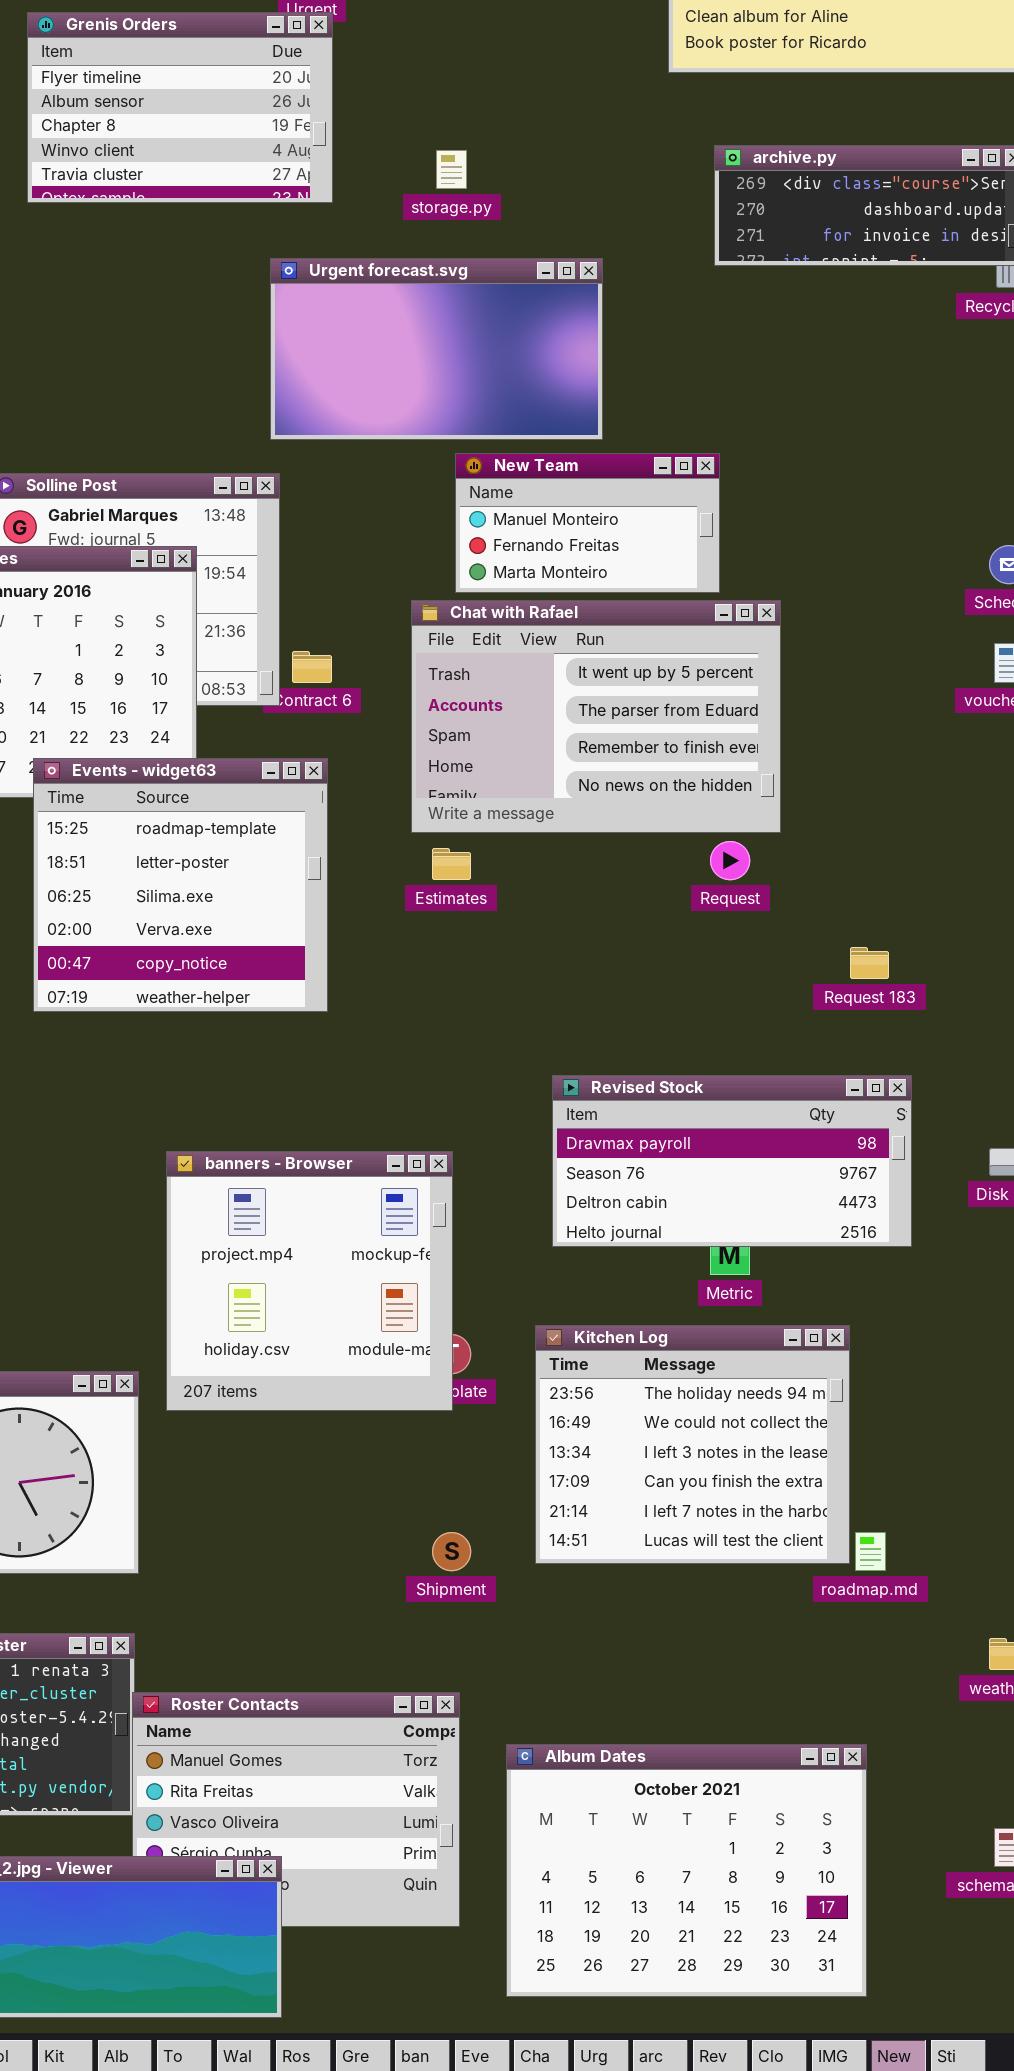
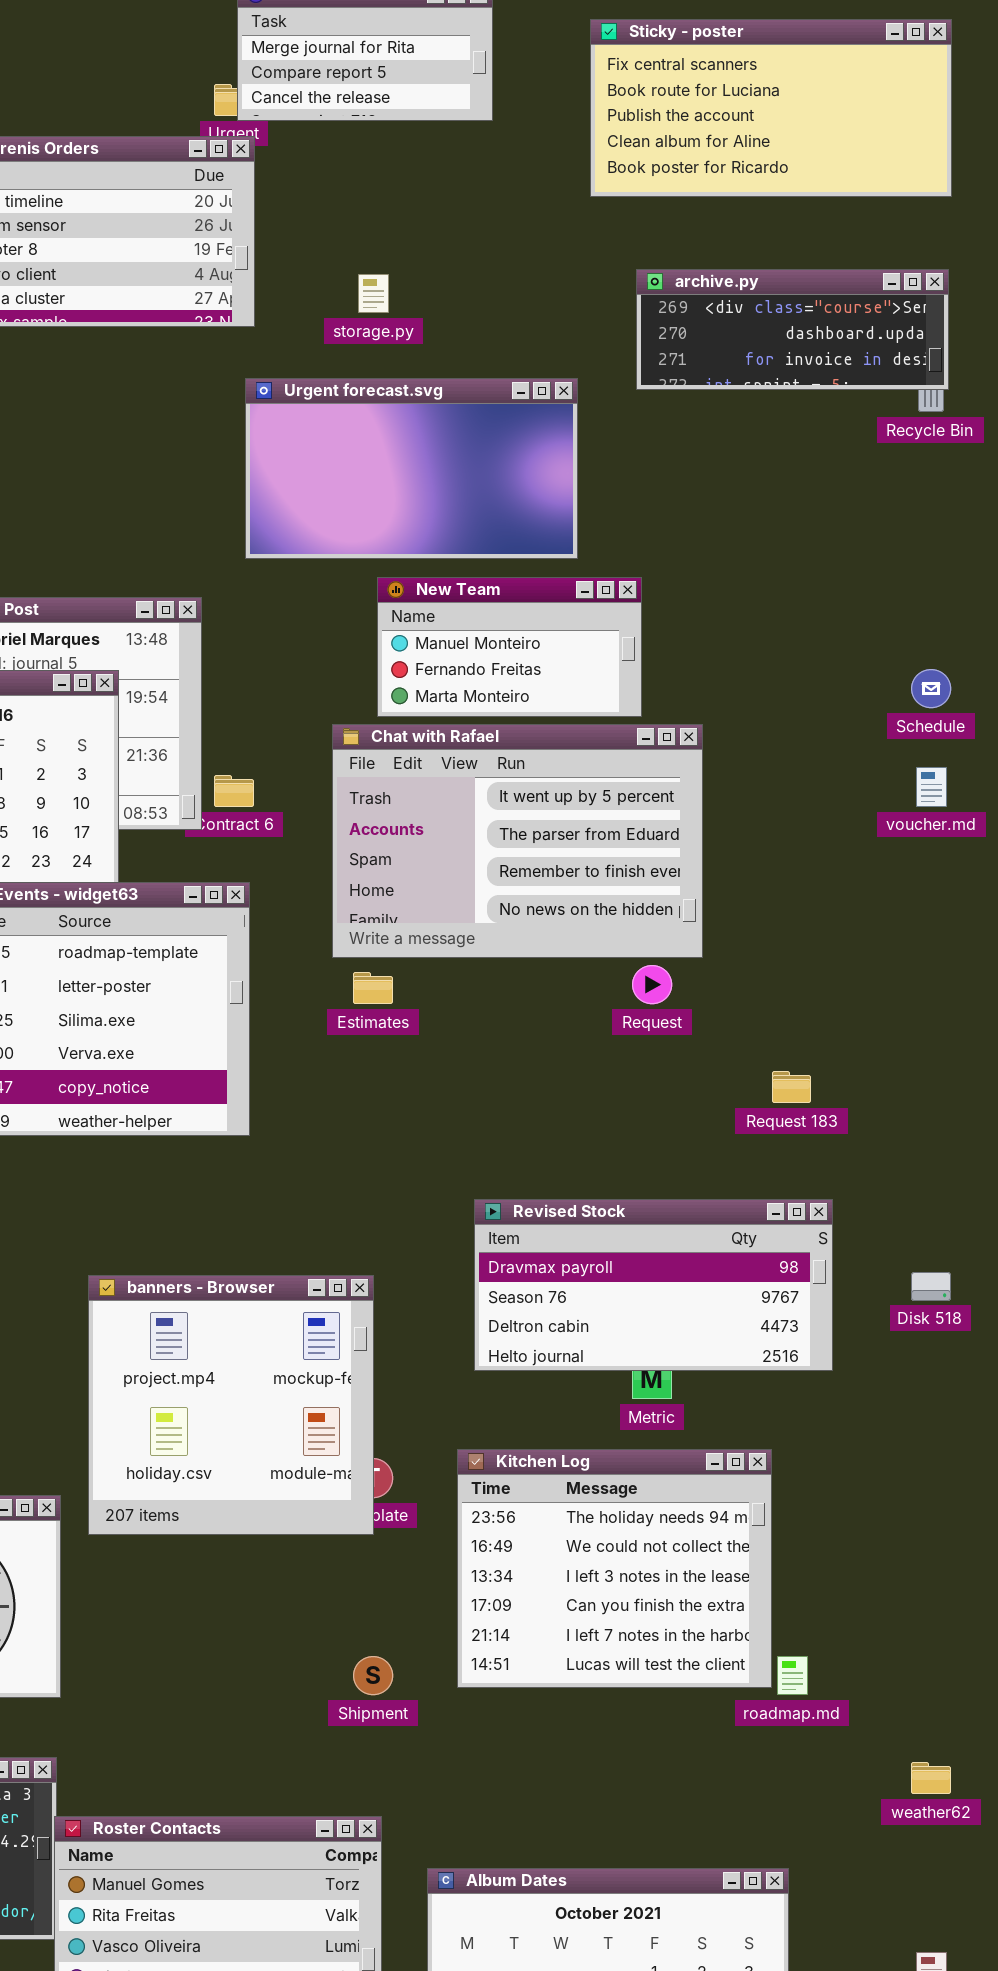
Urgent forecast.svg: [270,258,603,440] -> [245,378,578,559], moved

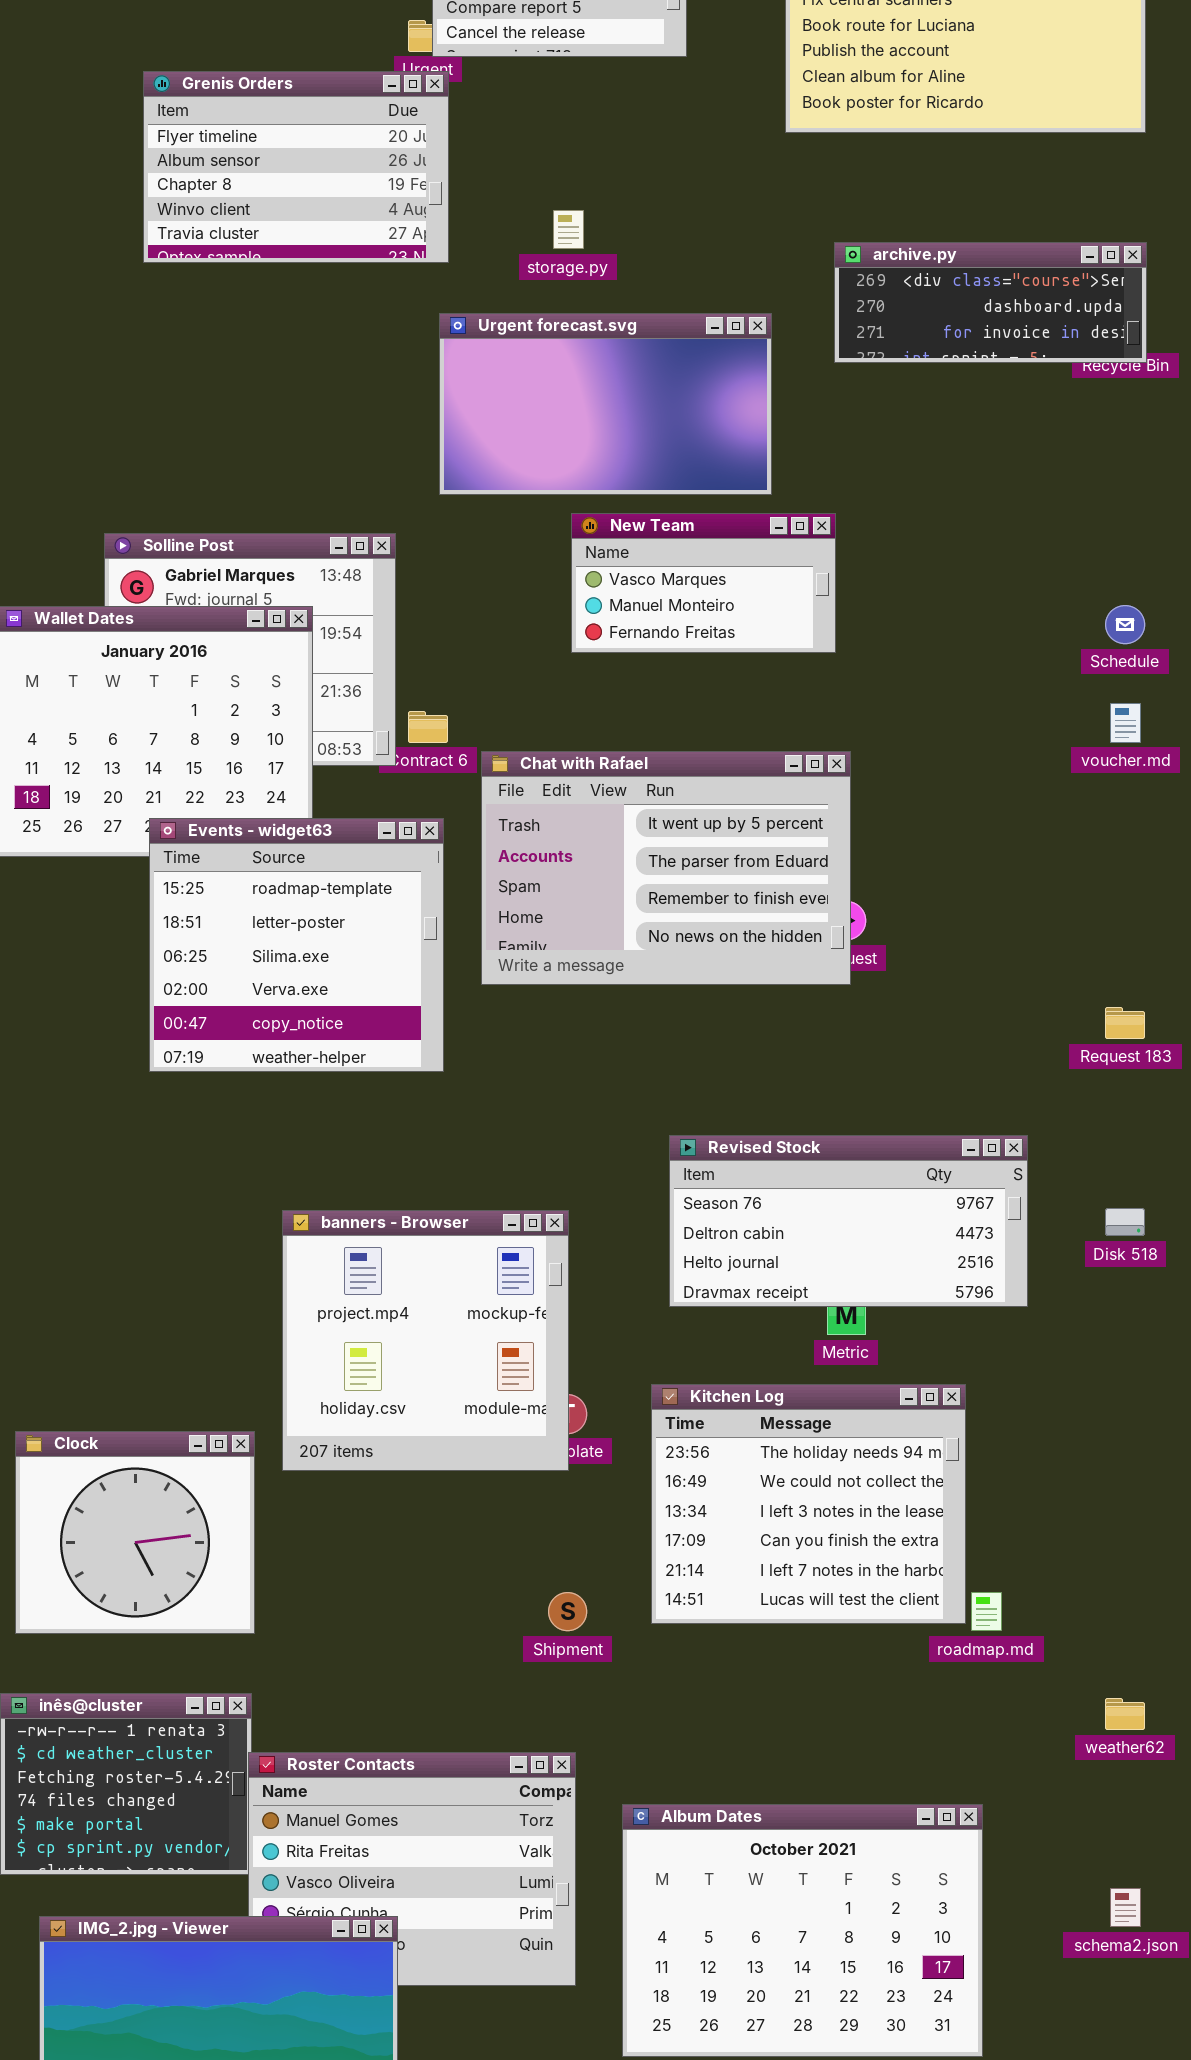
archive.py: [636,269,949,390] -> [834,242,1147,363], moved
New Team: [377,577,642,717] -> [571,513,836,653], scrolled up 1 row
Chat with Rafael: [332,724,703,958] -> [481,751,851,985], moved
Request 183: [772,1071,811,1103] -> [1105,1007,1145,1039], moved
Revised Stock: [474,1199,833,1371] -> [669,1135,1028,1307], scrolled down 1 row

